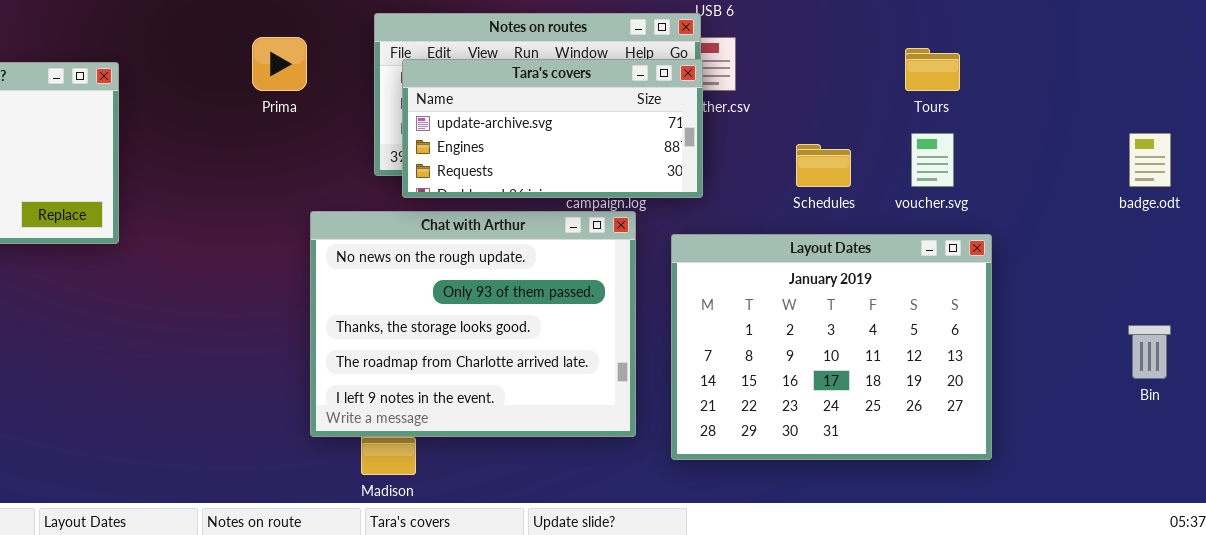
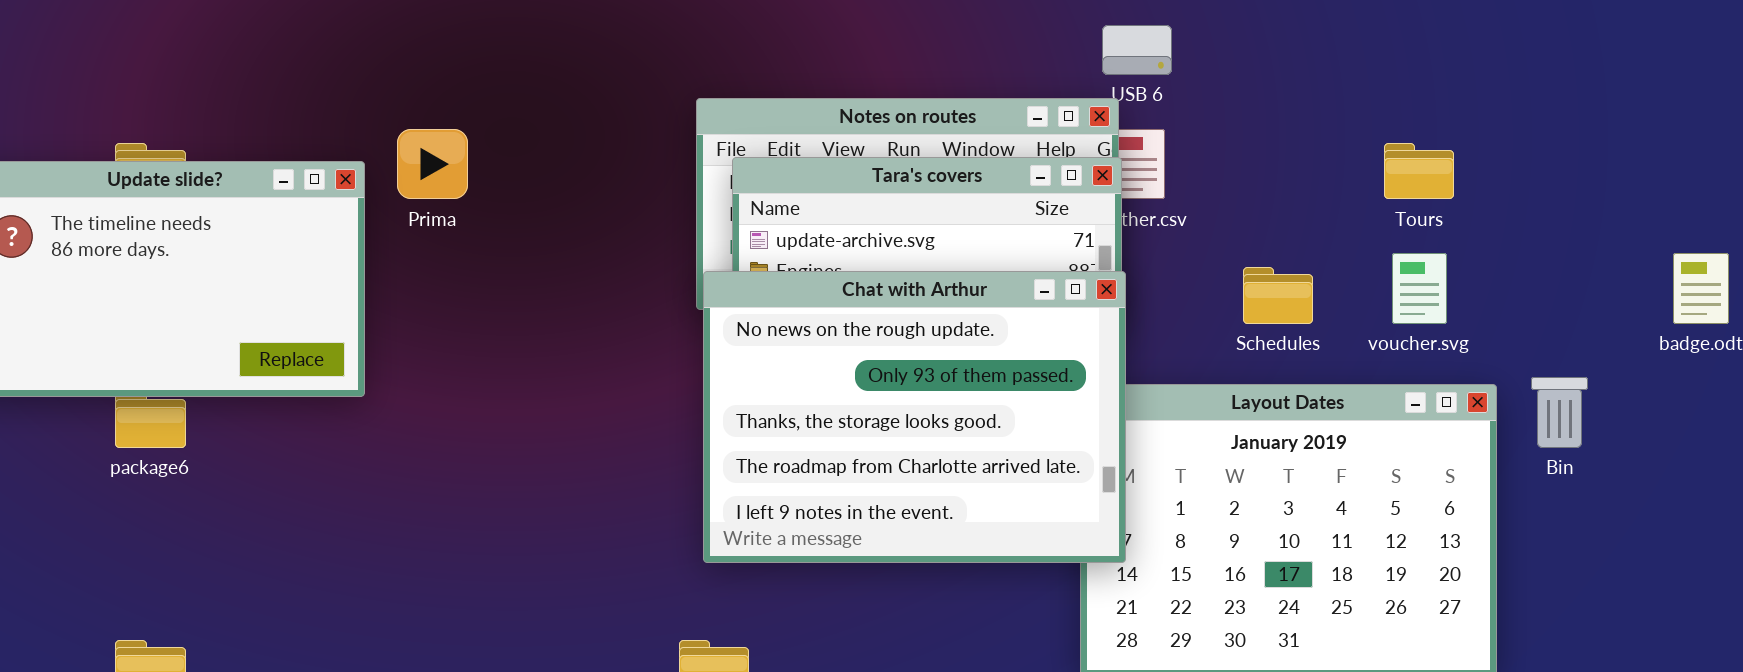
Prima: [252,37,307,91] -> [397,129,468,199], moved
Chat with Arthur: [310,211,636,437] -> [703,271,1126,563], moved
Bin: [1128,325,1171,379] -> [1531,377,1588,448], moved

